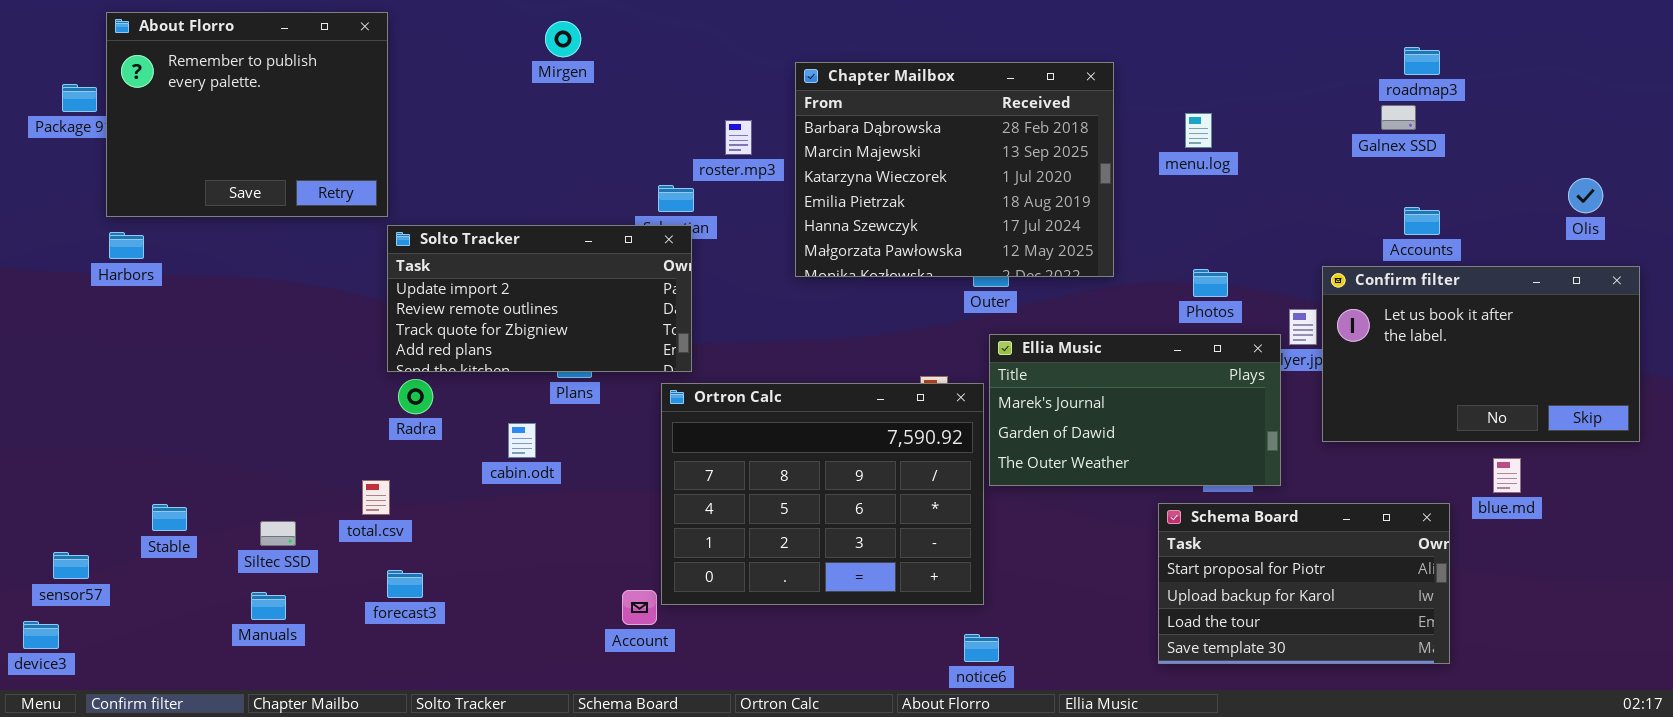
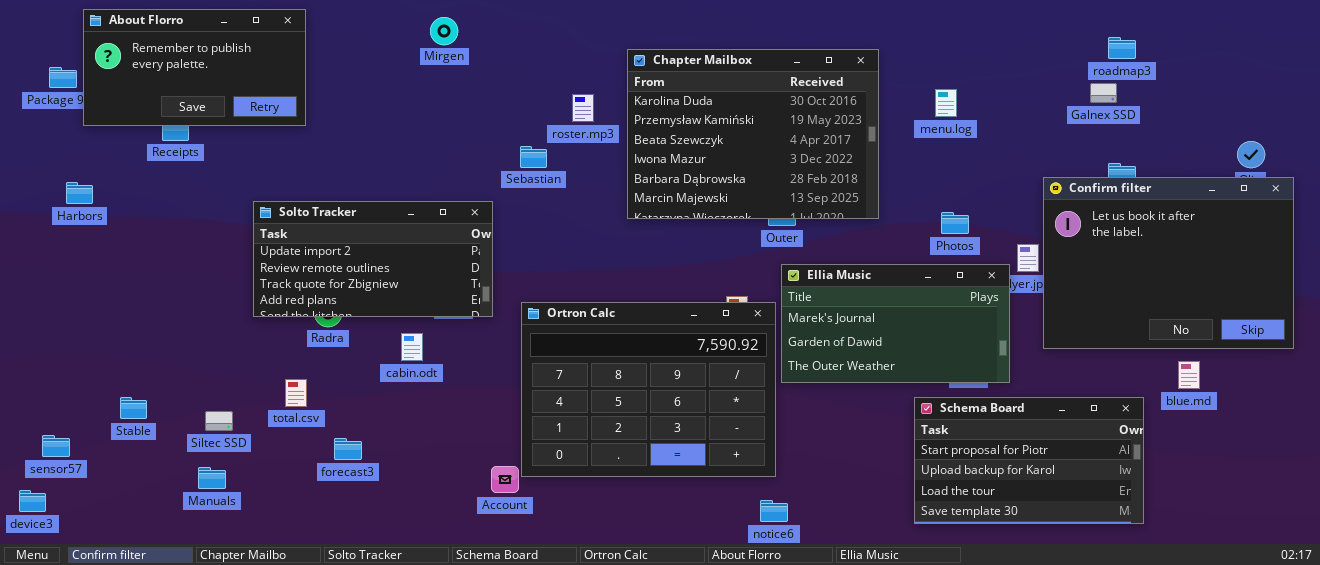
About Florro: [106,12,388,217] -> [83,9,306,126], resized
Chapter Mailbox: [795,62,1114,277] -> [627,49,879,219], scrolled up 4 rows
Solto Tracker: [387,225,692,372] -> [253,201,493,317], moved
Harbors: [109,232,144,259] -> [66,182,93,204], moved
Confirm filter: [1322,266,1640,442] -> [1043,177,1294,349], resized
forecast3: [387,570,423,598] -> [334,438,362,460], moved

